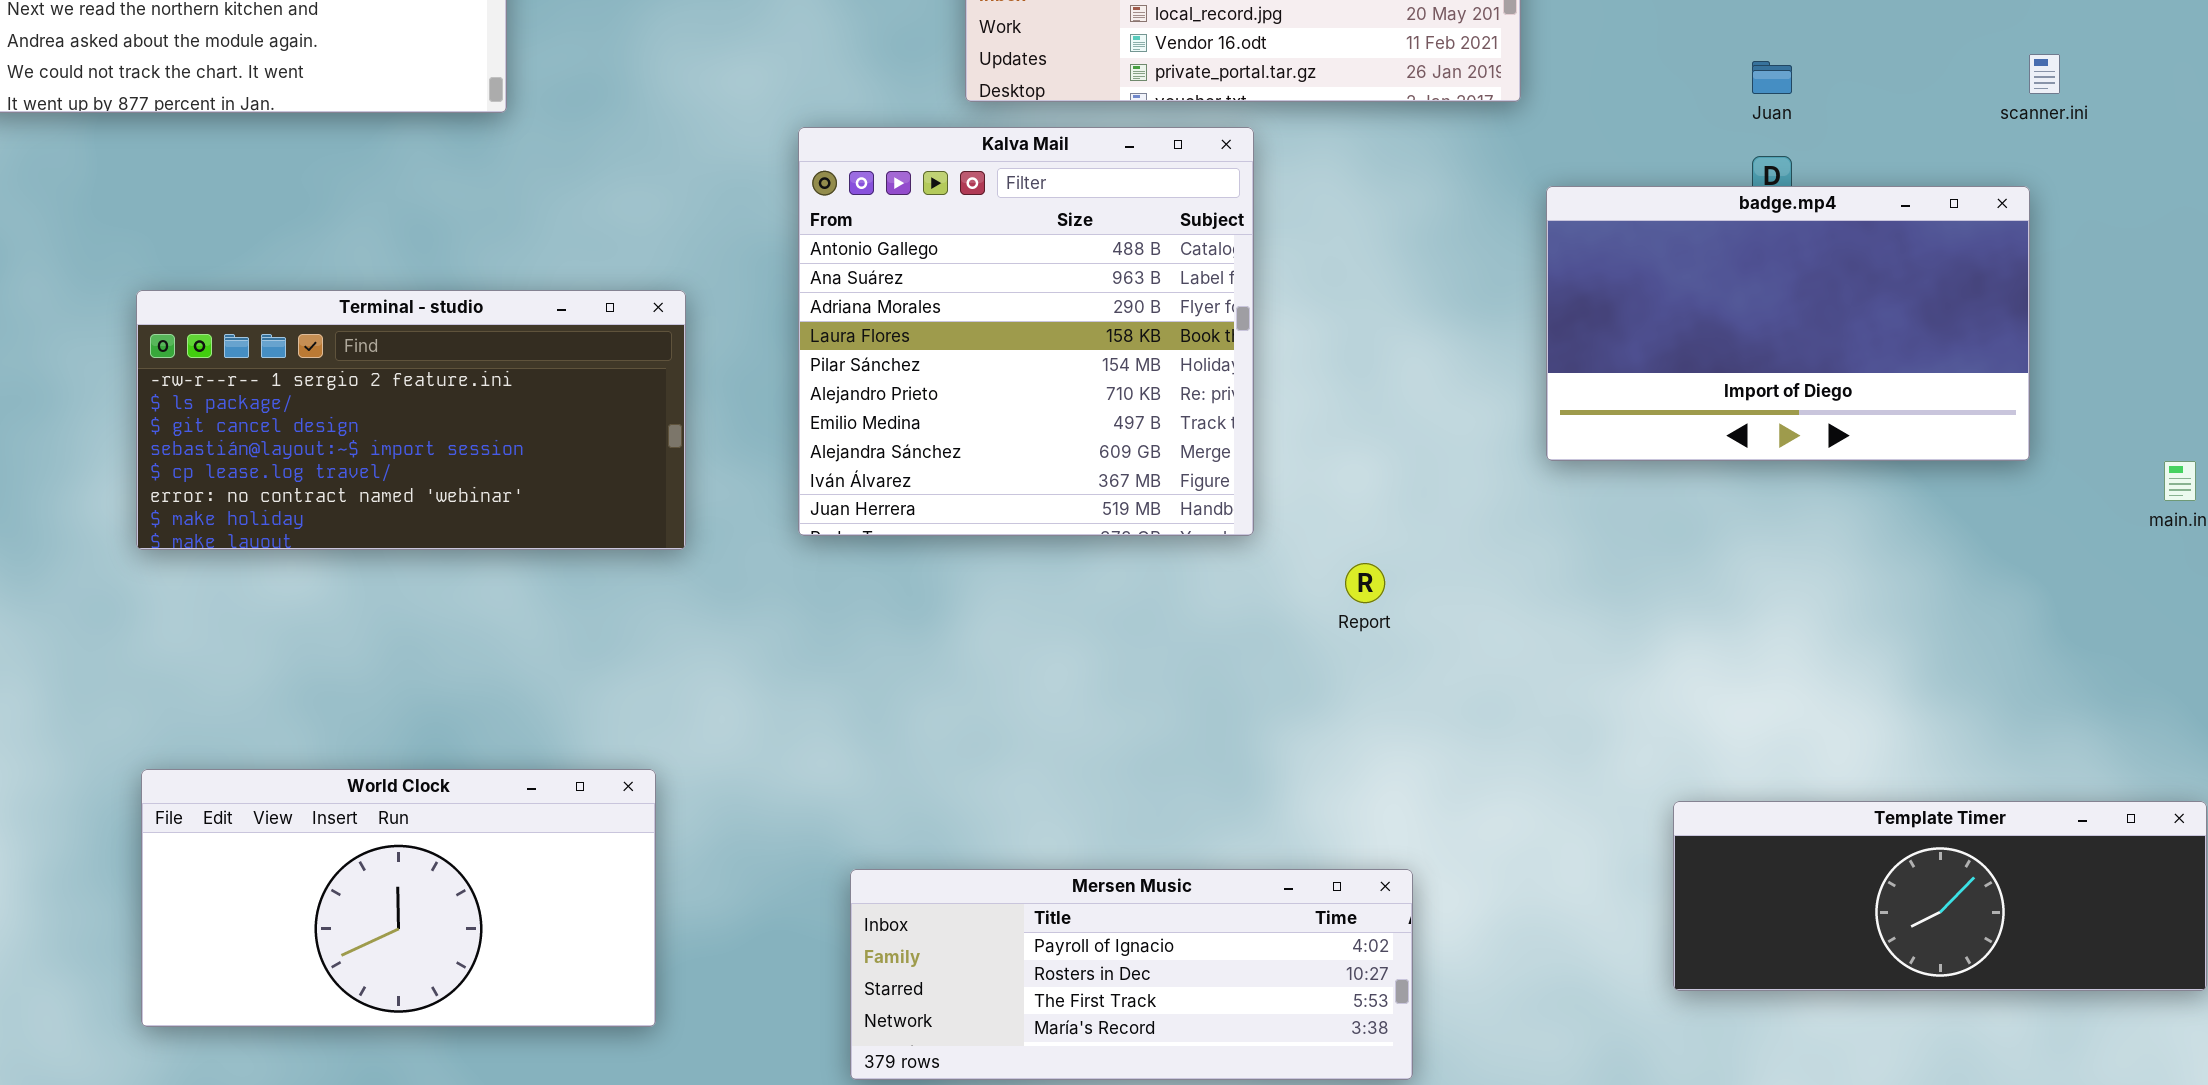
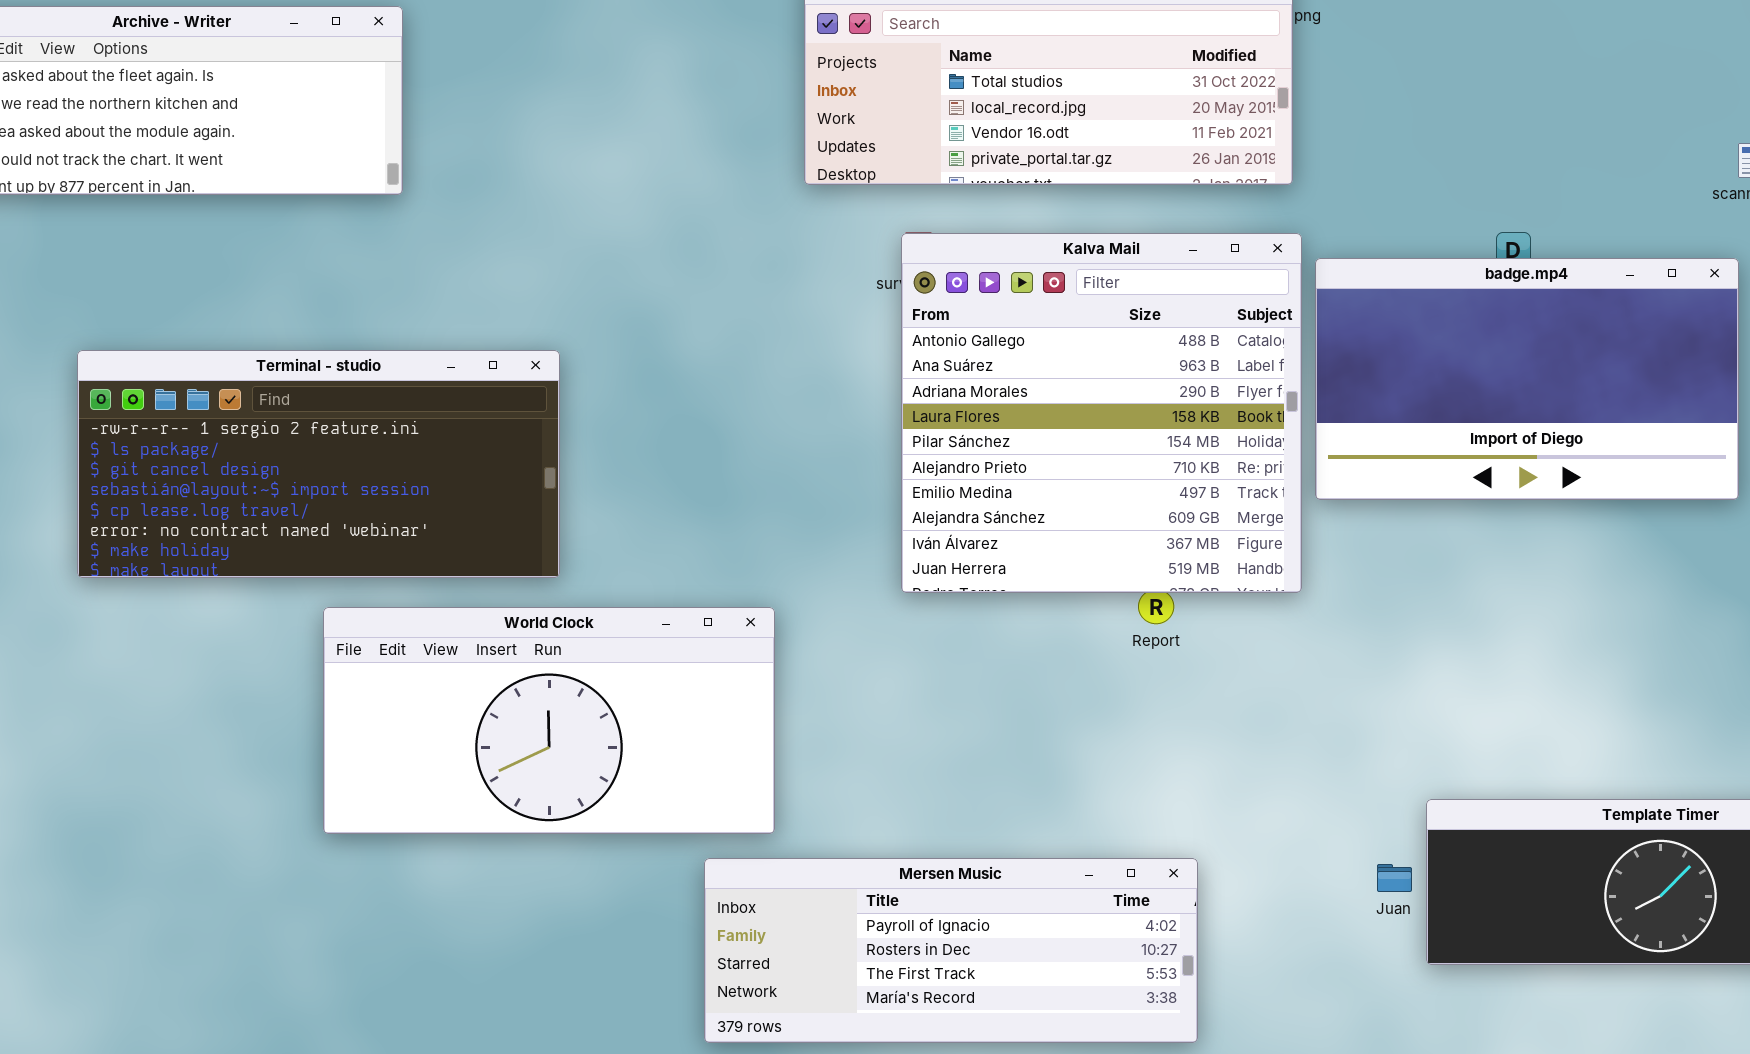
Juan: [1752,61,1792,94] -> [1377,864,1412,892], moved
Kalva Mail: [798,127,1254,536] -> [901,233,1302,593], moved
World Clock: [141,769,656,1027] -> [323,607,775,834], moved

